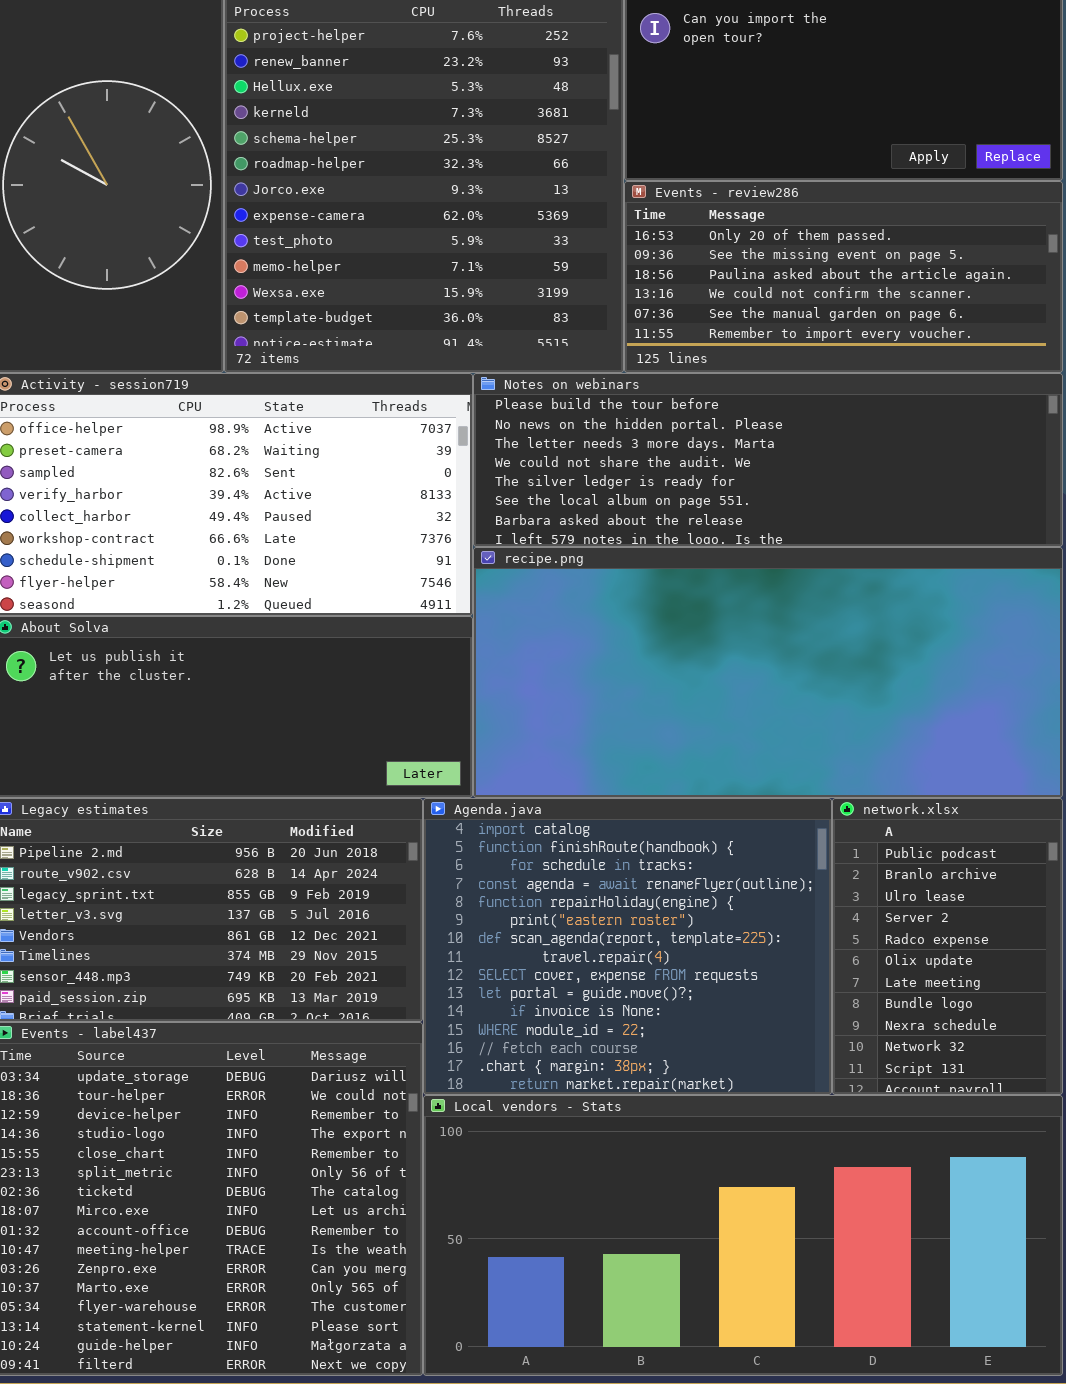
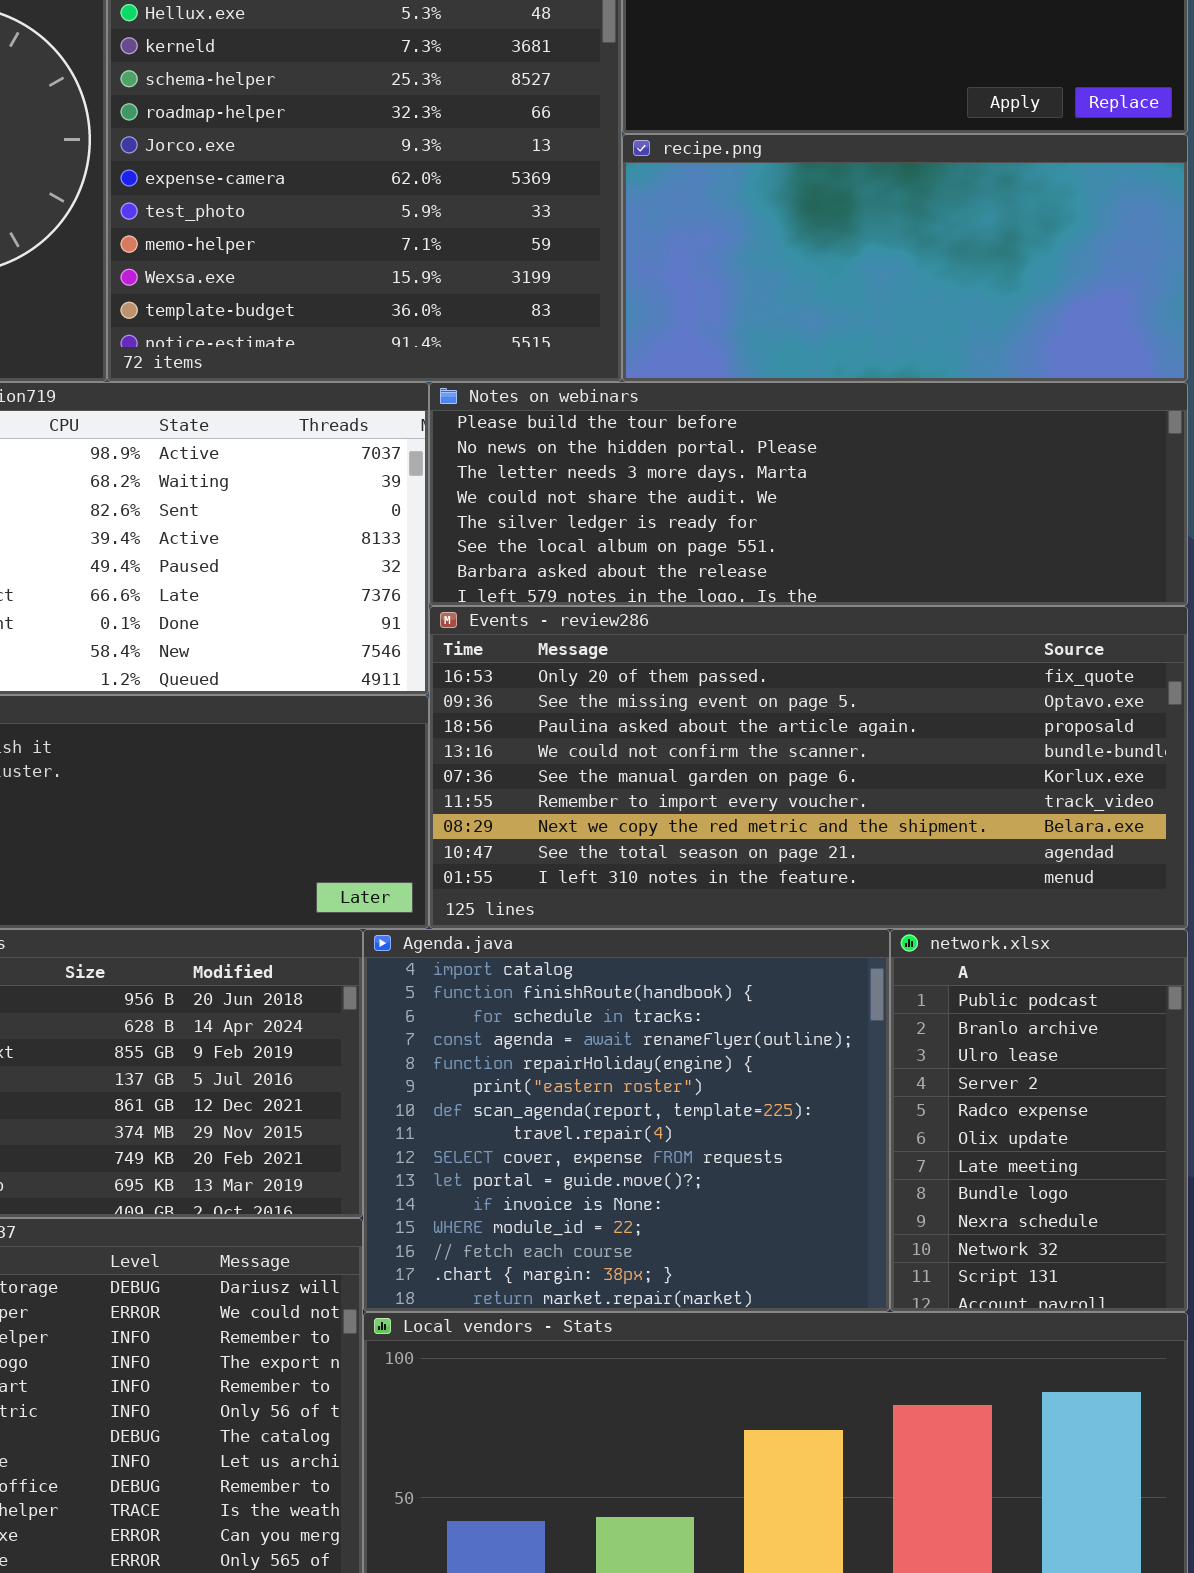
Events - review286: [624,181,1063,373] -> [429,606,1188,929], moved, resized
recipe.png: [473,547,1063,798] -> [622,134,1188,382], moved, resized

